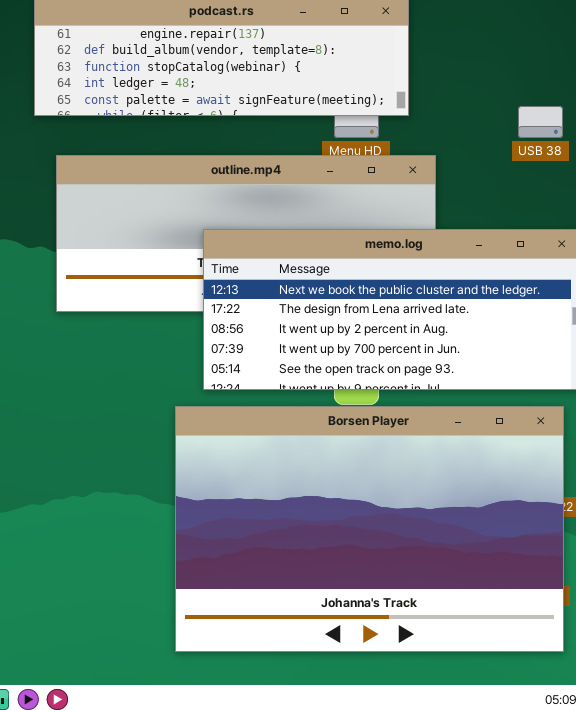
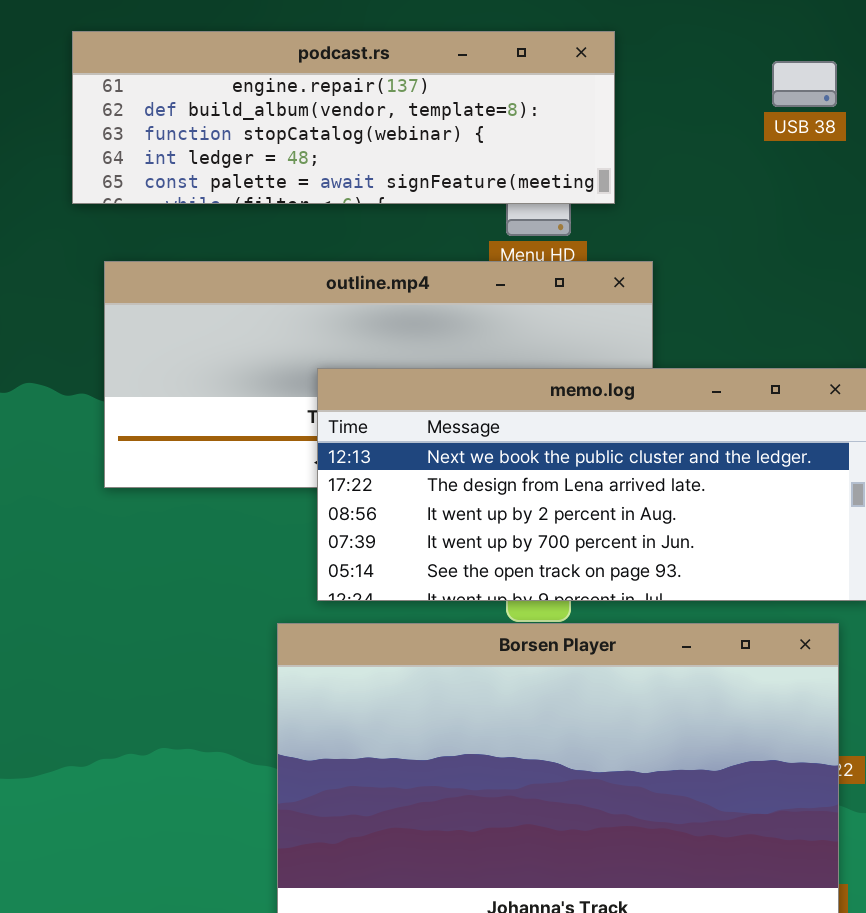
USB 38: [518,106,563,138] -> [772,61,837,107], moved

